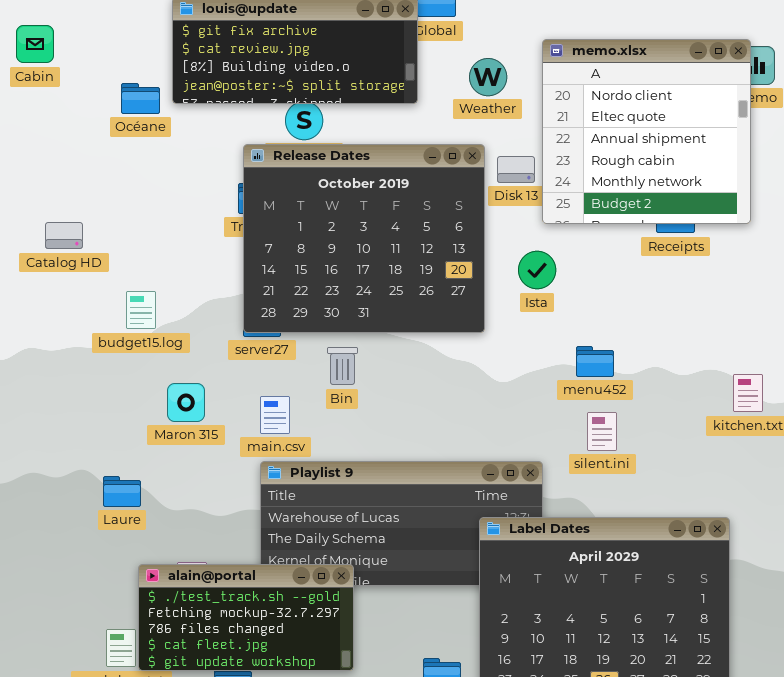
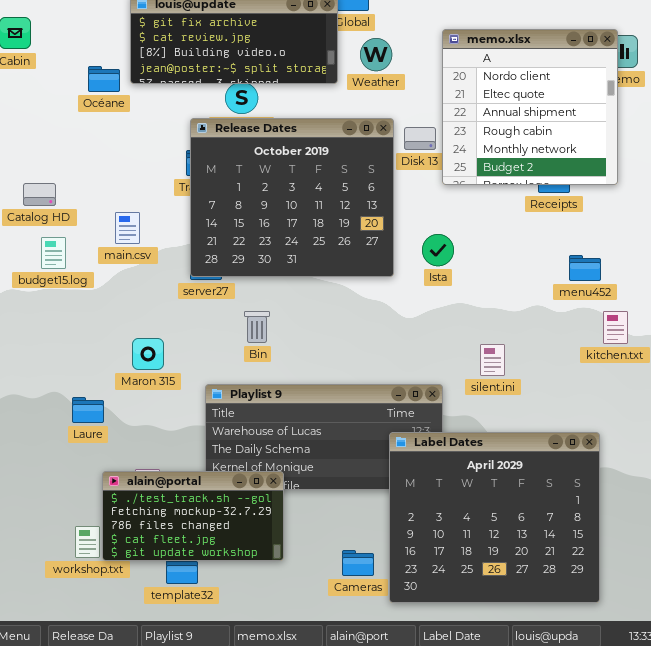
Weather: [469,58,507,96] -> [360,38,392,71], moved
Ista: [518,251,556,289] -> [422,234,454,266], moved
budget15.log: [126,291,156,329] -> [41,237,66,269], moved
menu452: [576,346,614,377] -> [569,255,601,281], moved
Bin: [327,347,358,385] -> [244,311,270,343], moved
Maron 315: [167,383,205,422] -> [132,338,164,370], moved
main.csv: [260,396,290,434] -> [115,212,140,244], moved

